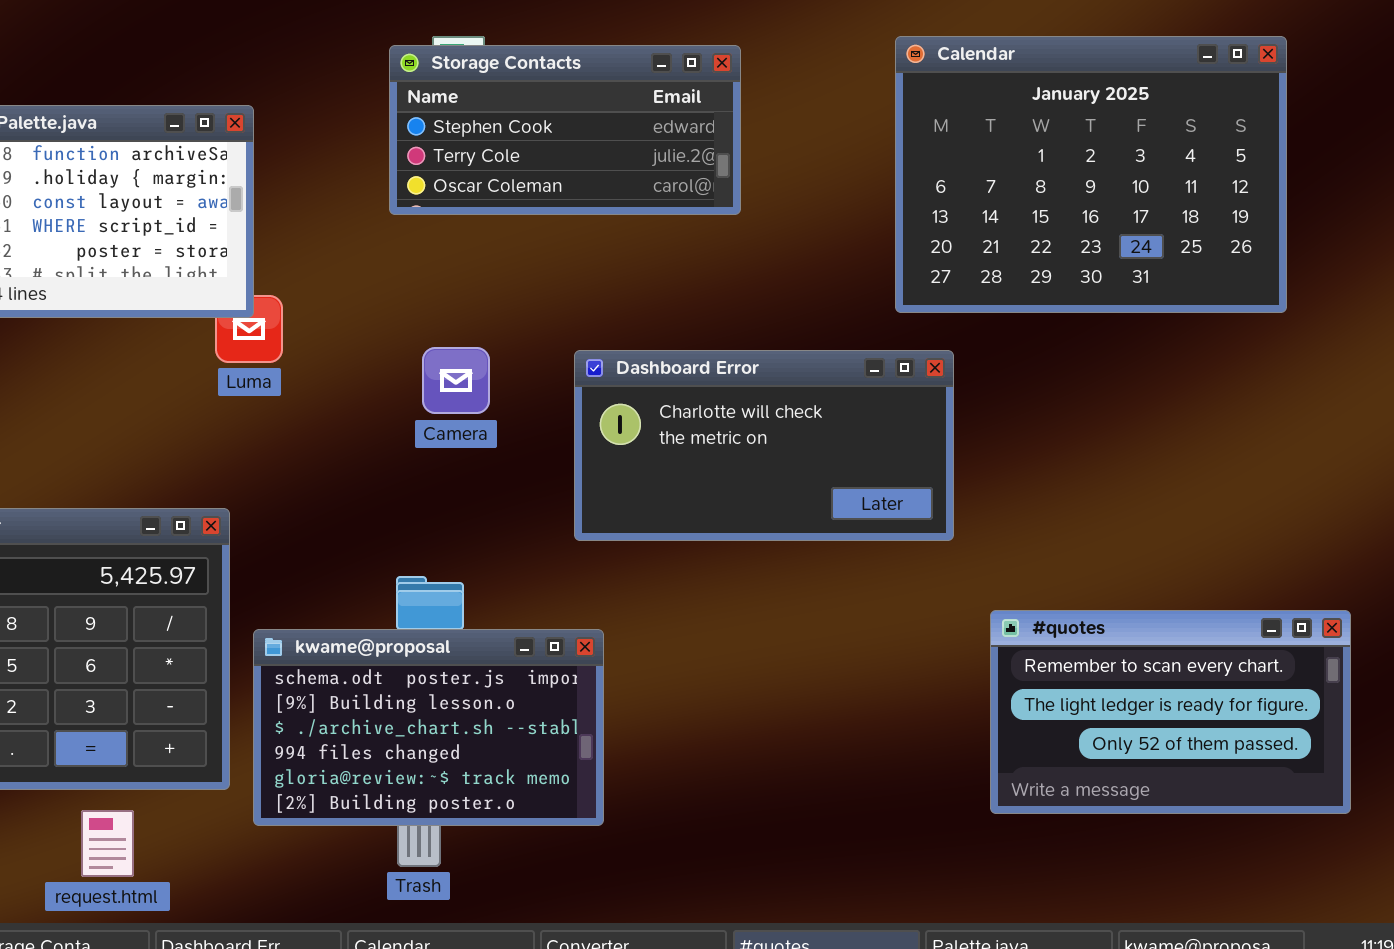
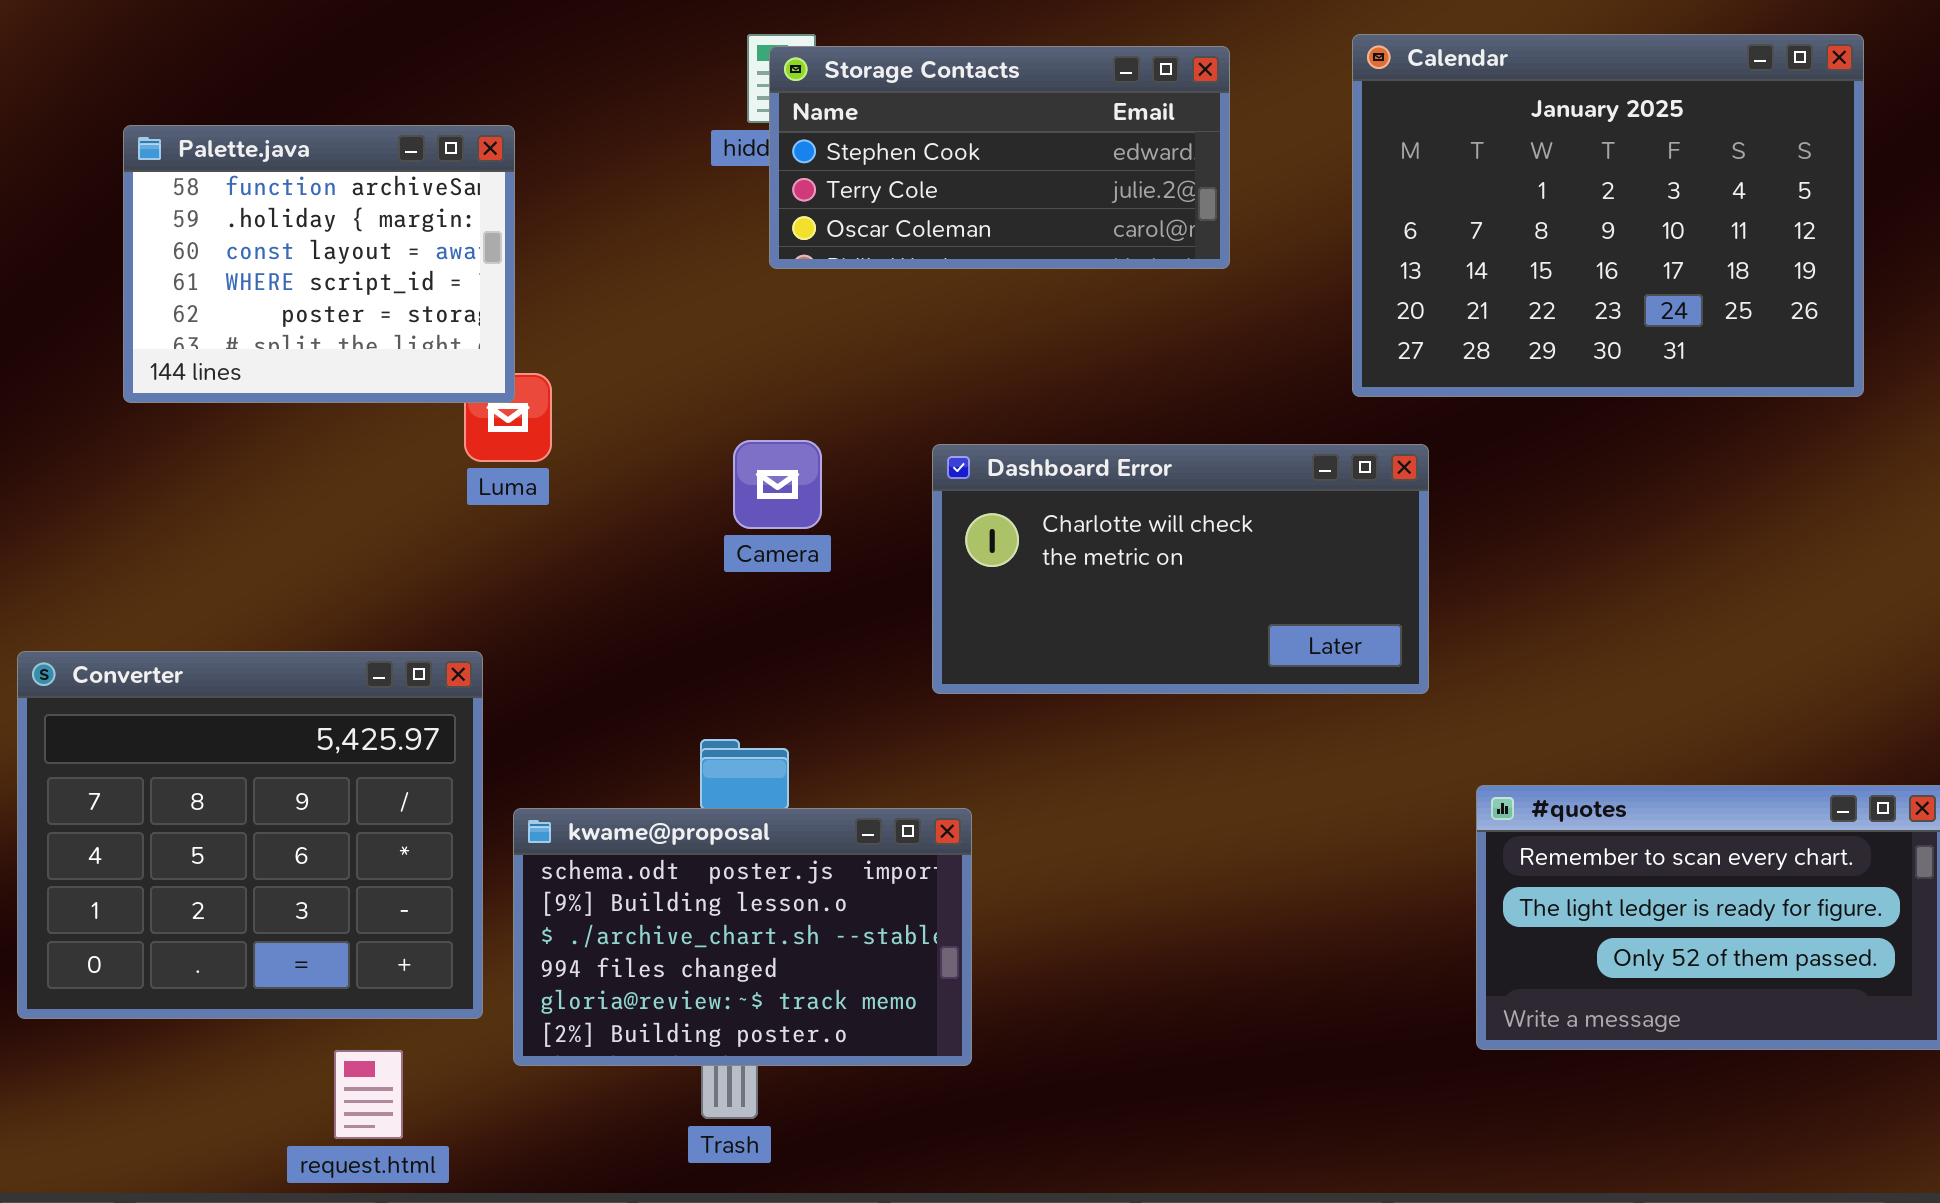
Storage Contacts: [389,45,741,215] -> [769,46,1230,269], moved
request.html: [81,810,134,877] -> [334,1050,403,1139], moved

